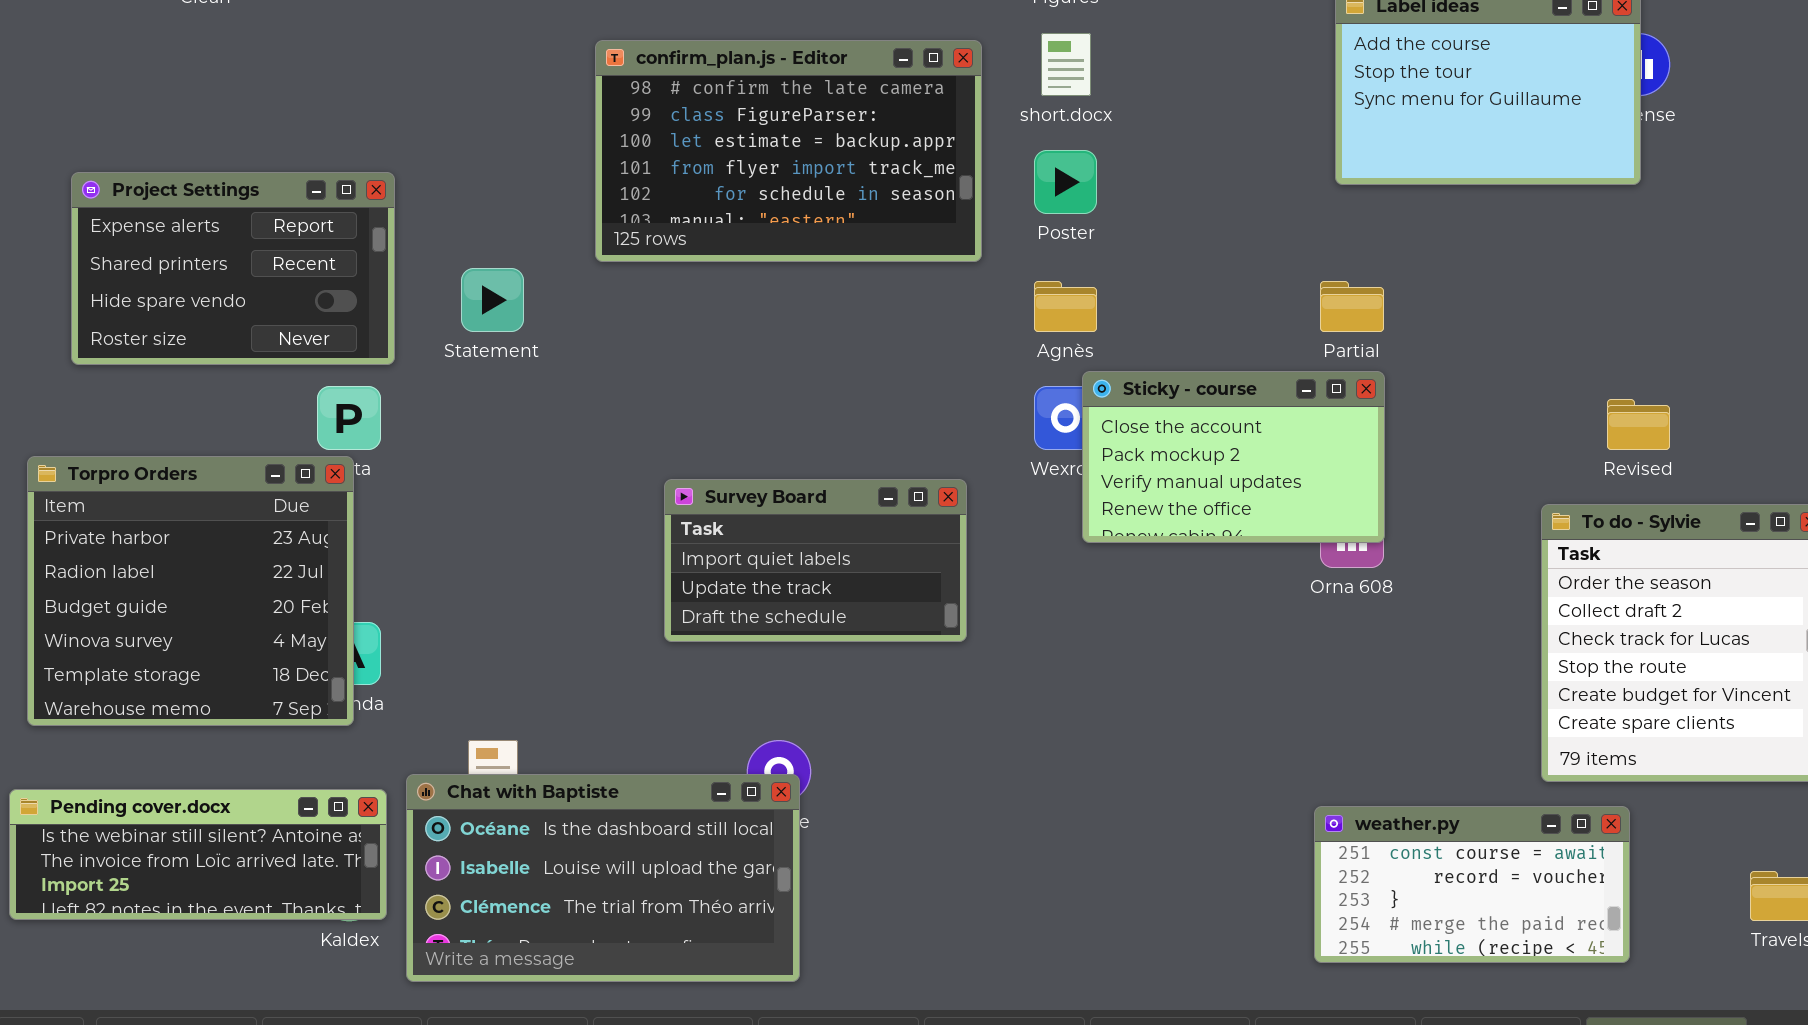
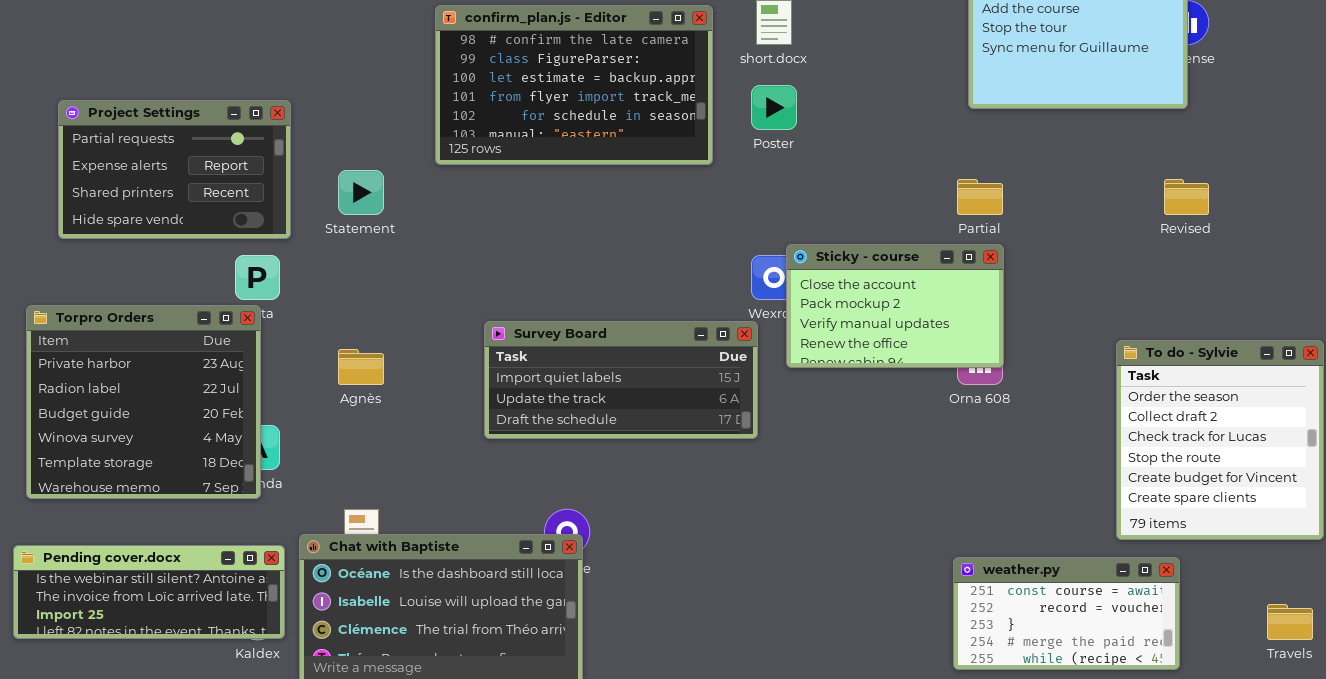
Project Settings: [71,172,395,365] -> [58,100,291,239], scrolled up 1 row
Agnès: [1034,281,1097,332] -> [338,349,384,385], moved
Revised: [1607,399,1670,450] -> [1164,179,1209,215], moved
Survey Board: [664,479,967,642] -> [484,321,758,439], resized

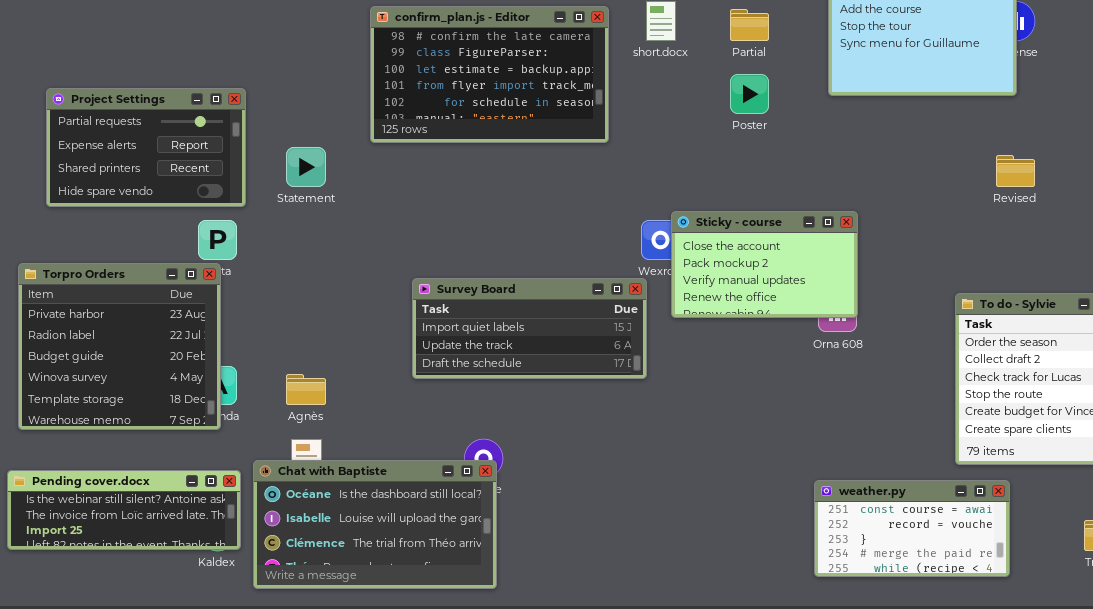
Poster: [751,85,797,130] -> [730,74,769,114], moved
Partial: [957,179,1003,215] -> [730,9,769,41], moved
Agnès: [338,349,384,385] -> [286,374,326,405], moved

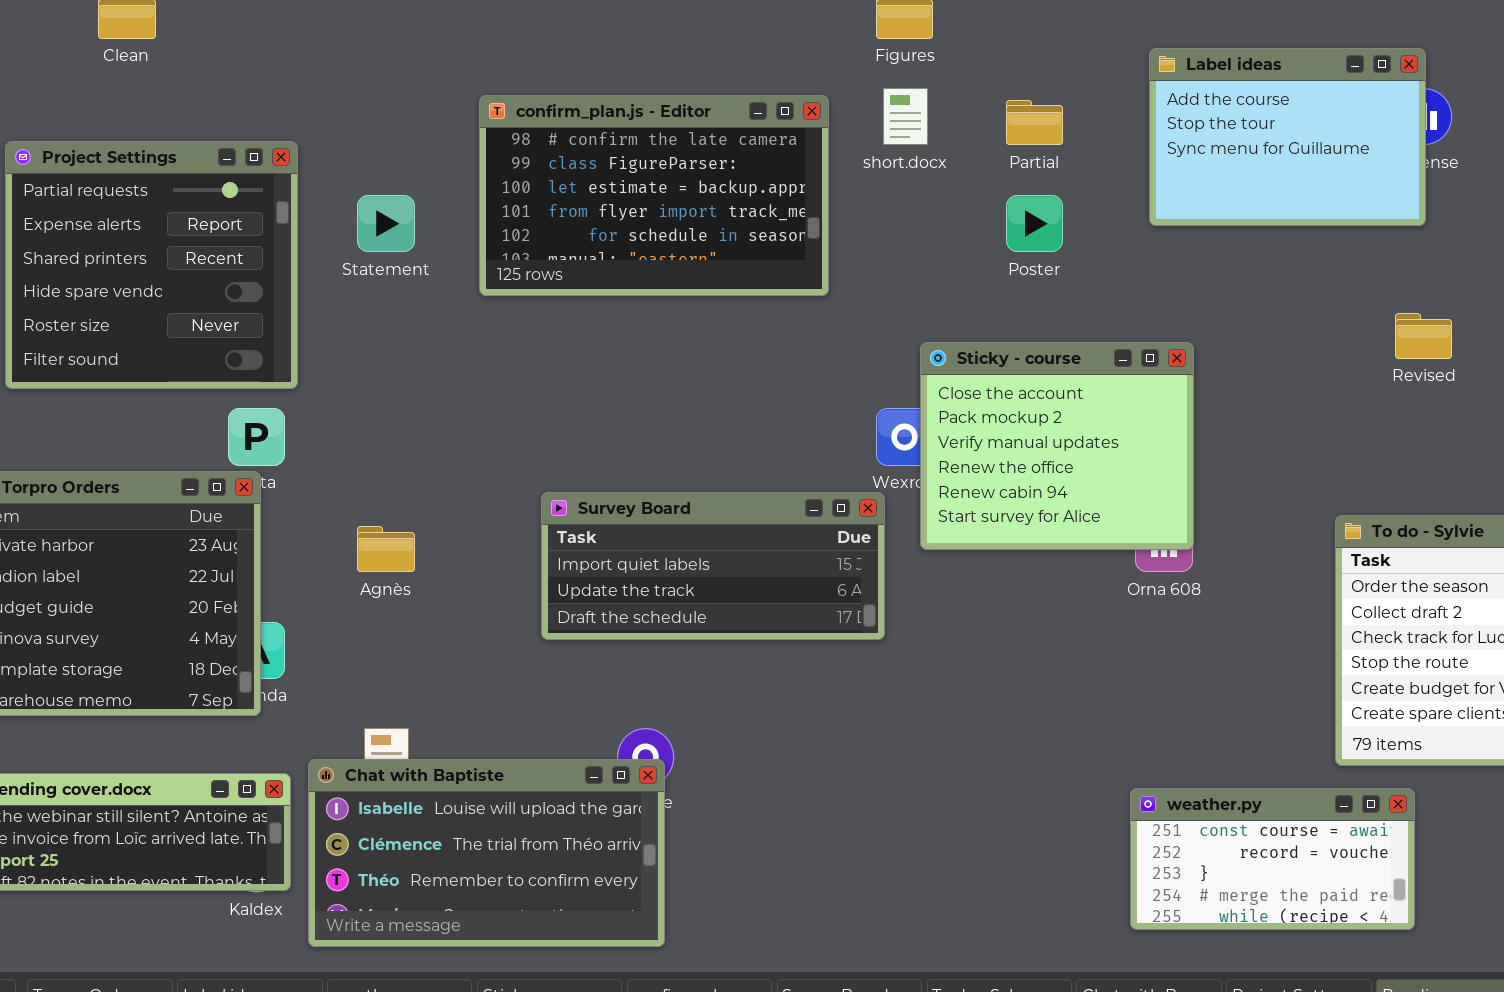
Project Settings: [46,88,246,207] -> [5,141,298,389], resized
Statement: [286,147,326,187] -> [357,195,415,252], moved
Sticky - course: [671,211,858,318] -> [920,342,1194,550], resized
Agnès: [286,374,326,405] -> [357,526,415,572], moved
Chat with Baptiste: [253,460,497,589] -> [308,759,665,947], scrolled down 1 row

